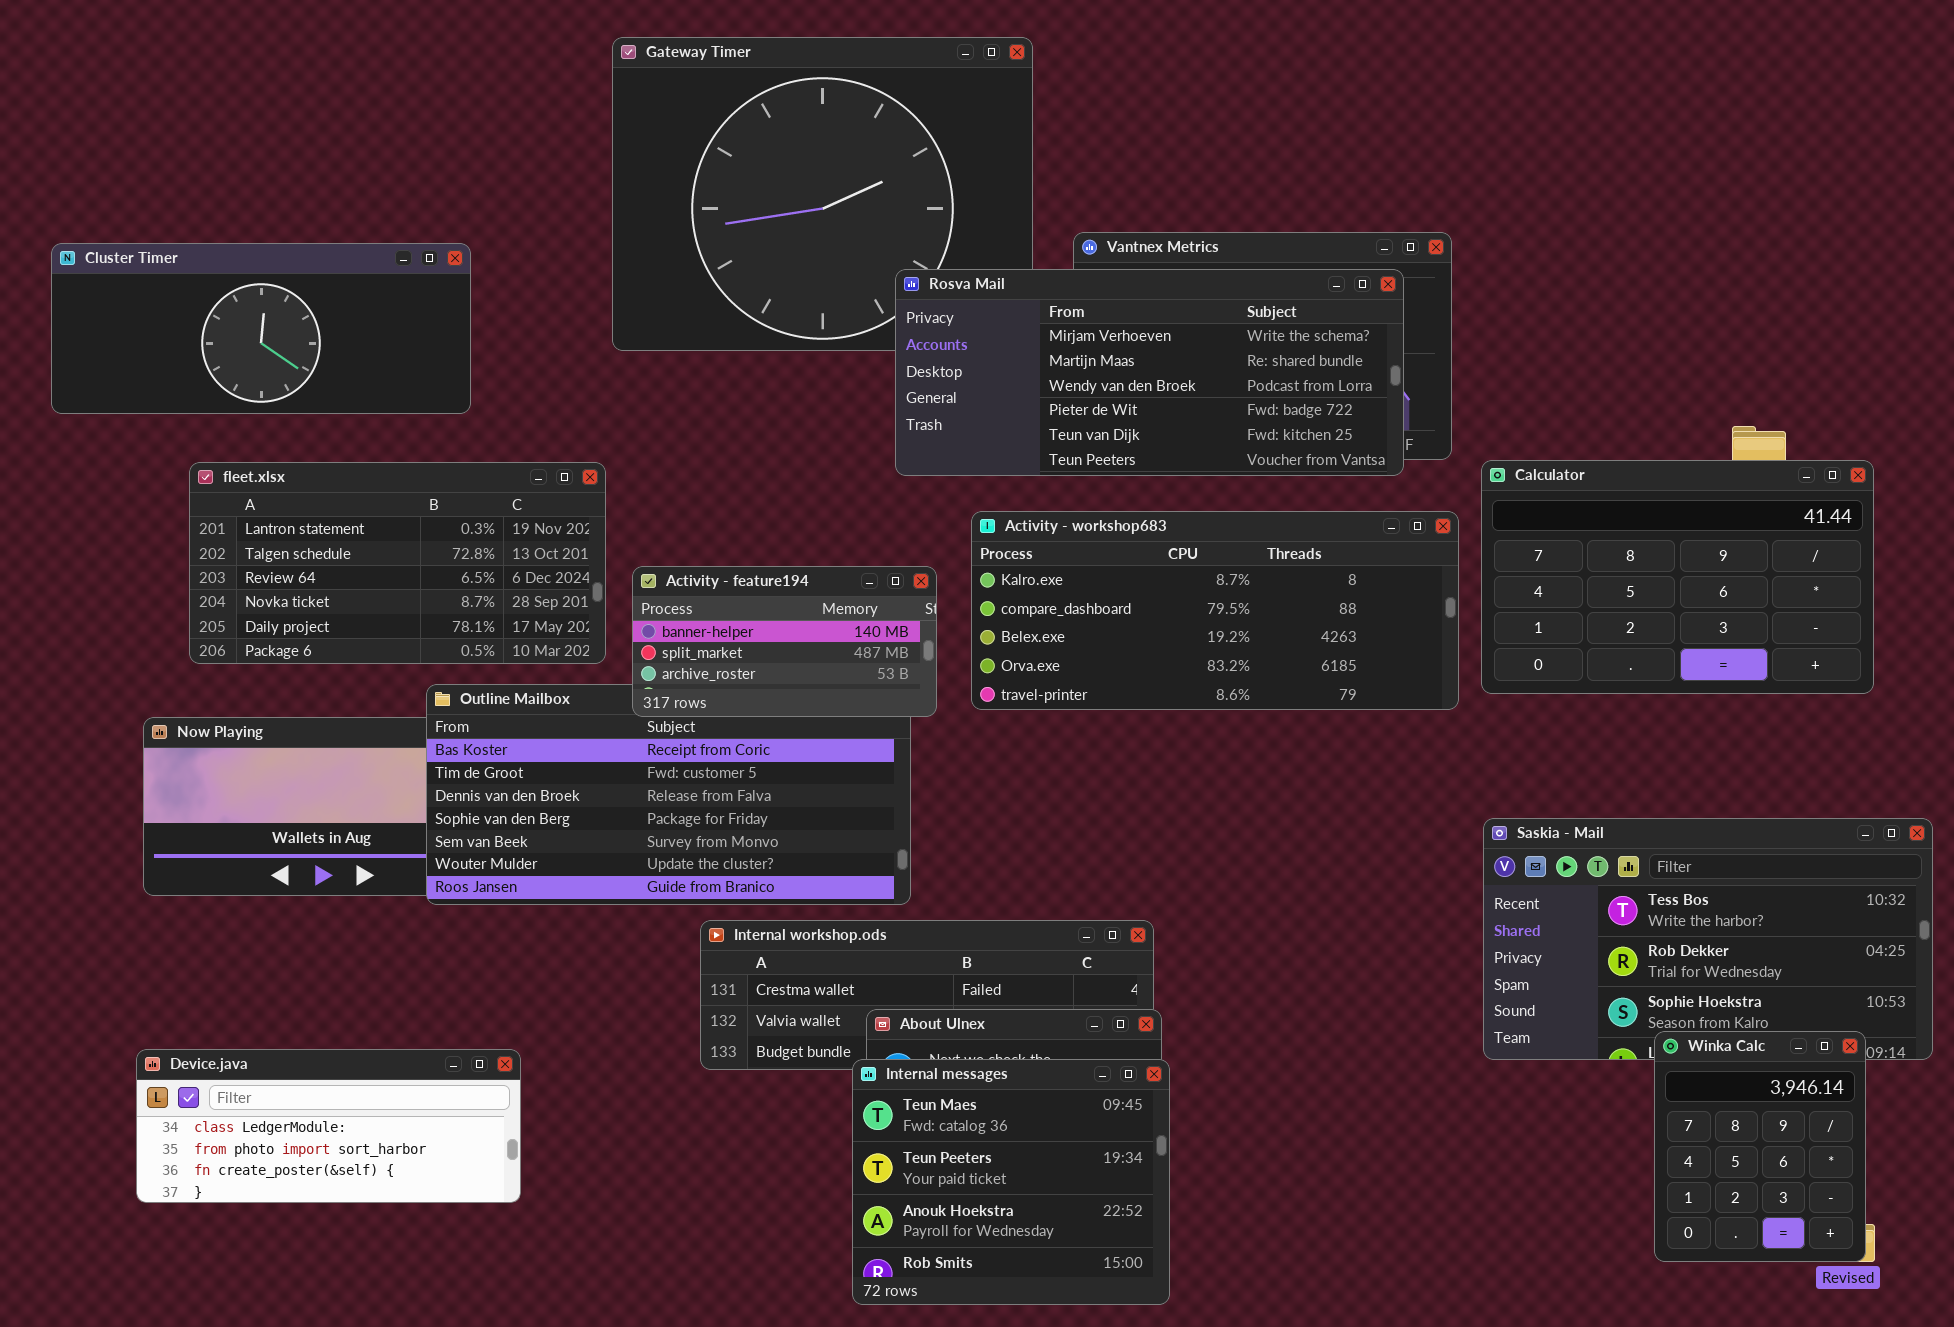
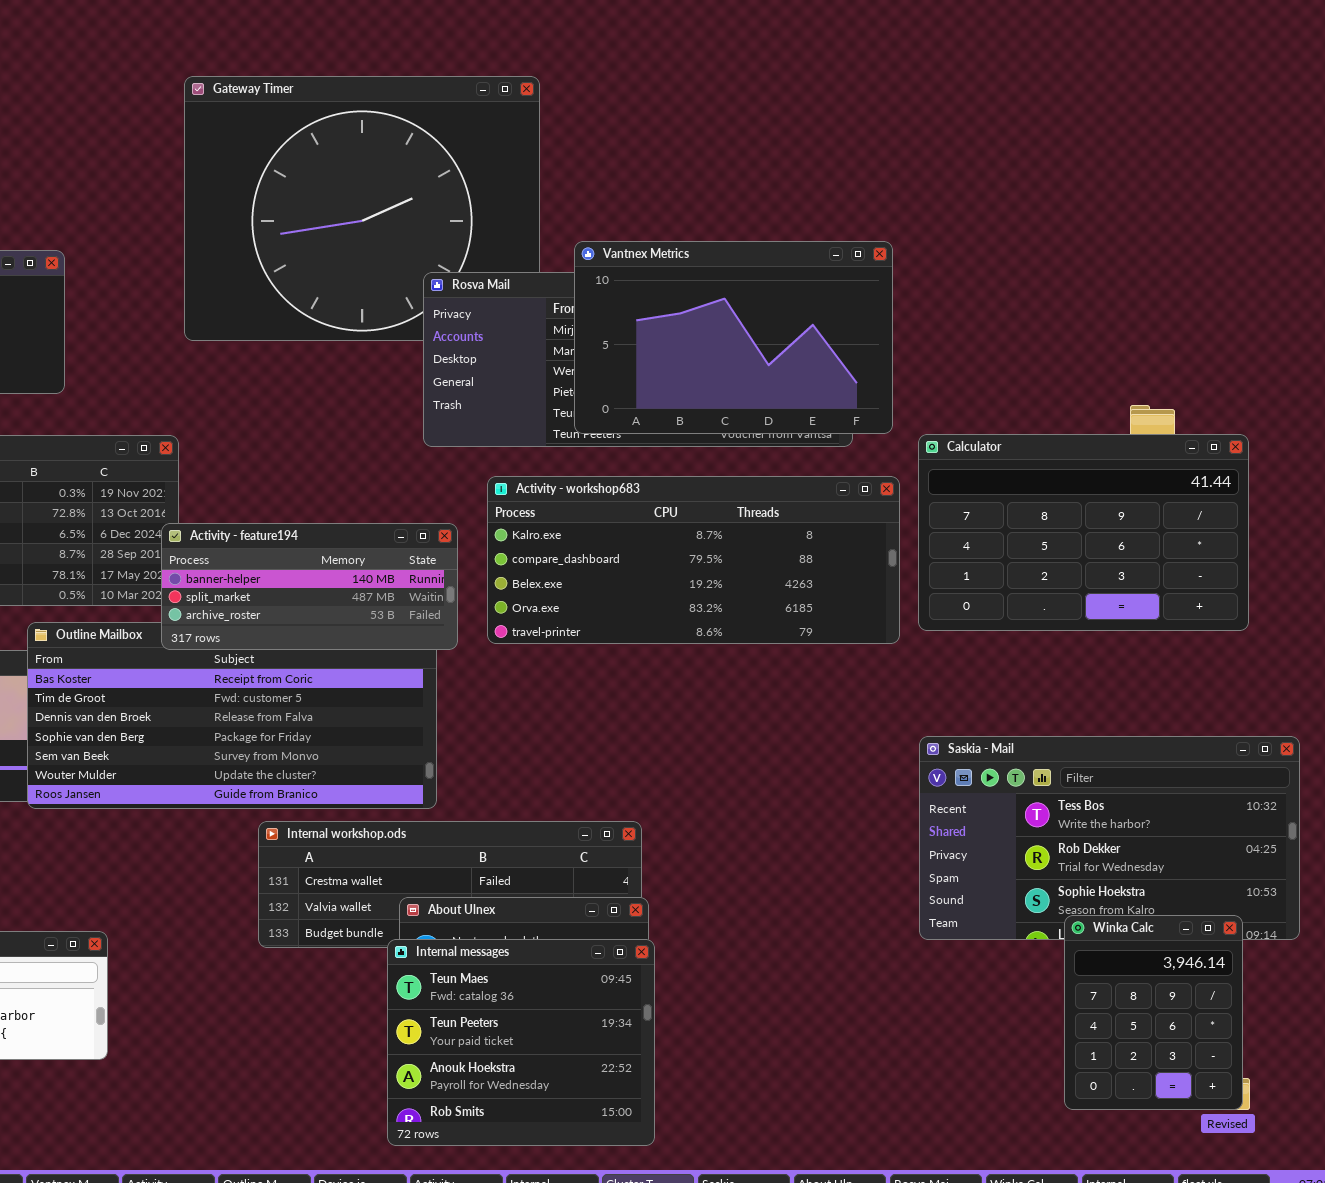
Vantnex Metrics: [1073,232,1452,460] -> [574,241,893,434], raised
Activity - feature194: [632,566,937,717] -> [161,523,458,650], resized

